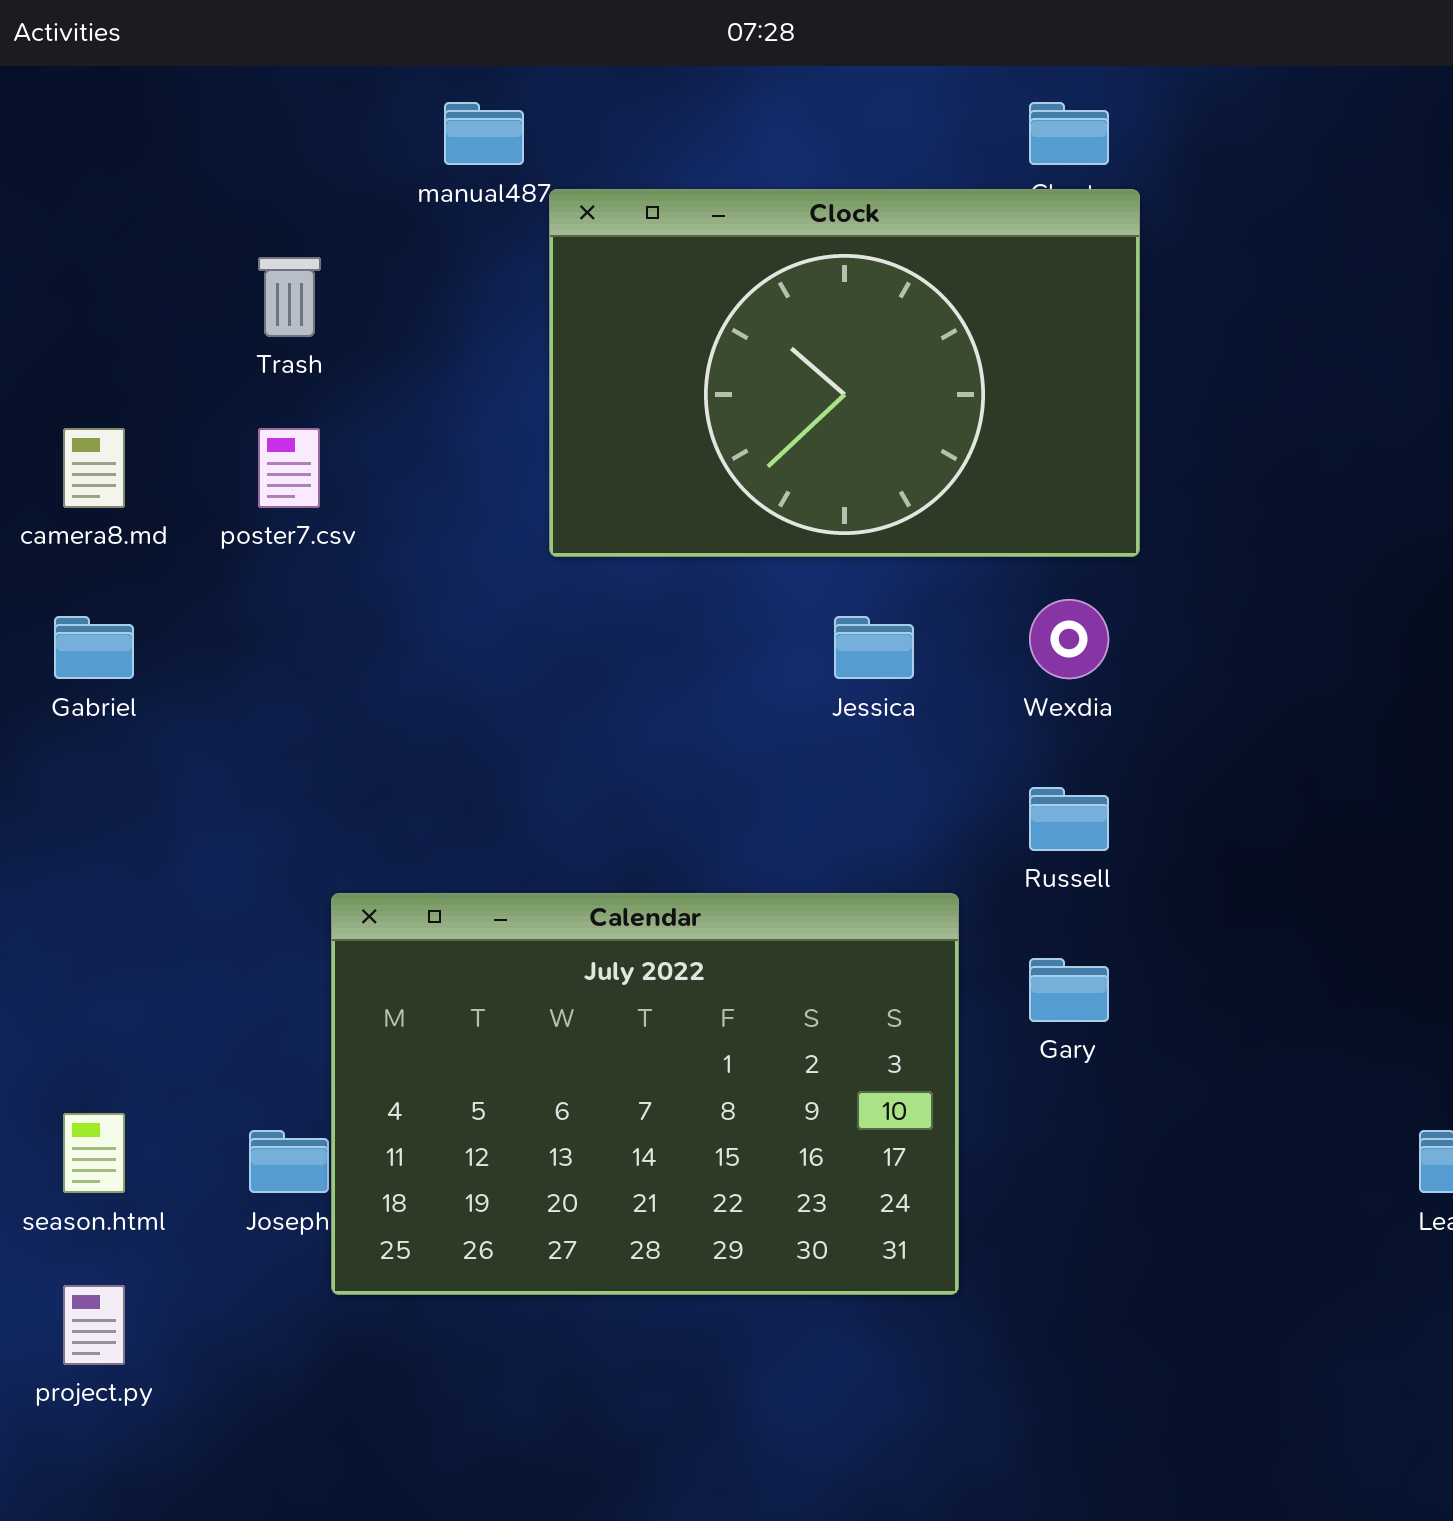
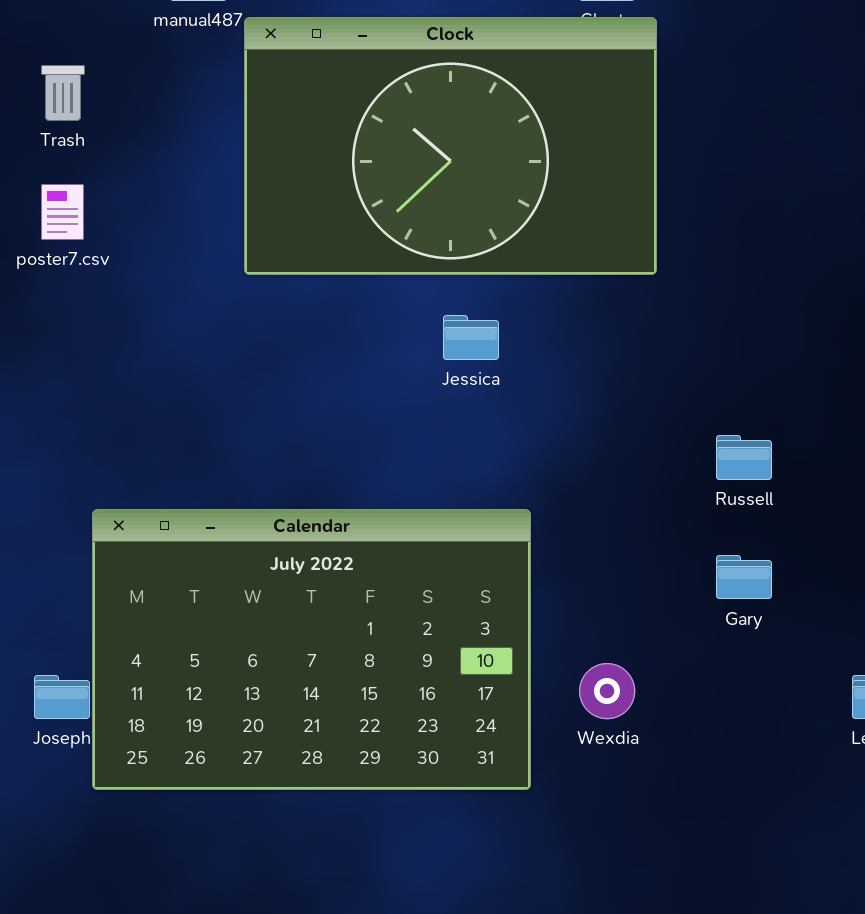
Wexdia: [1029,599,1109,679] -> [579,663,635,719], moved
Russell: [1029,787,1109,851] -> [716,435,772,480], moved
Gary: [1029,958,1109,1022] -> [716,555,772,599], moved

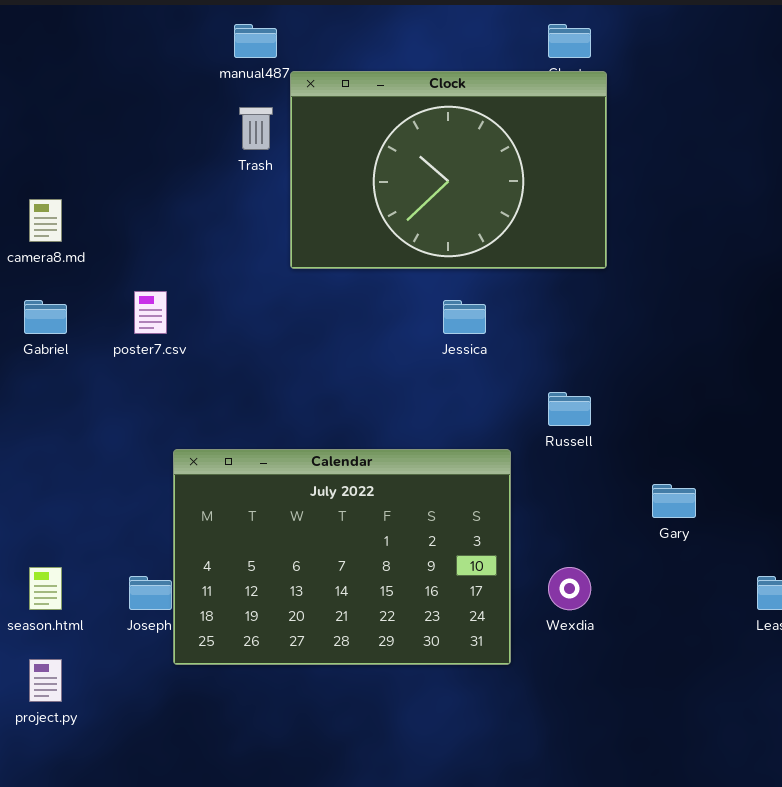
Trash: [41,65,85,121] -> [239,107,273,150], moved
poster7.csv: [41,184,84,240] -> [134,291,167,334], moved
Russell: [716,435,772,480] -> [548,392,591,426], moved

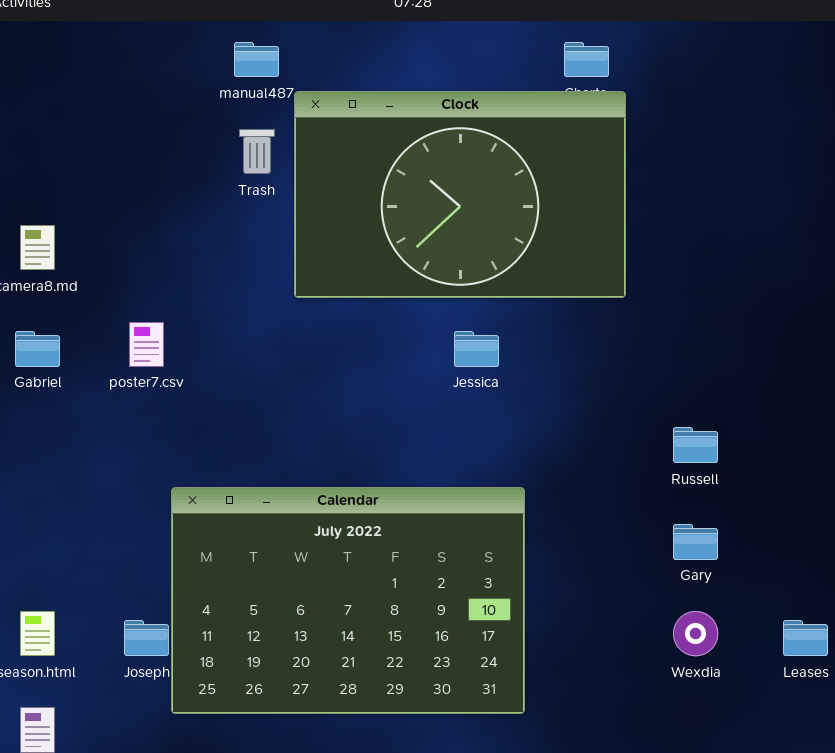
Russell: [548,392,591,426] -> [673,427,718,463], moved
Wexdia: [548,567,591,610] -> [673,611,718,656], moved

